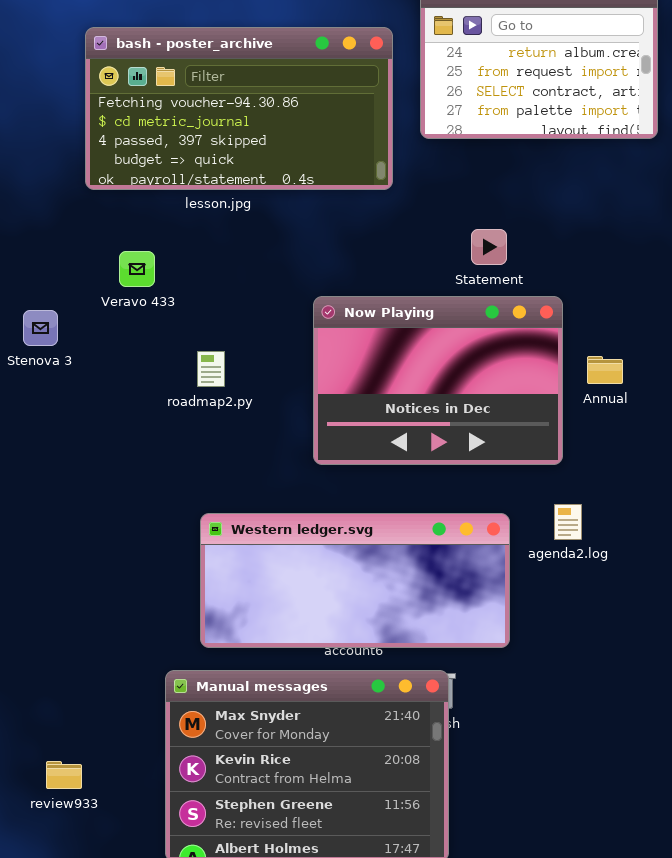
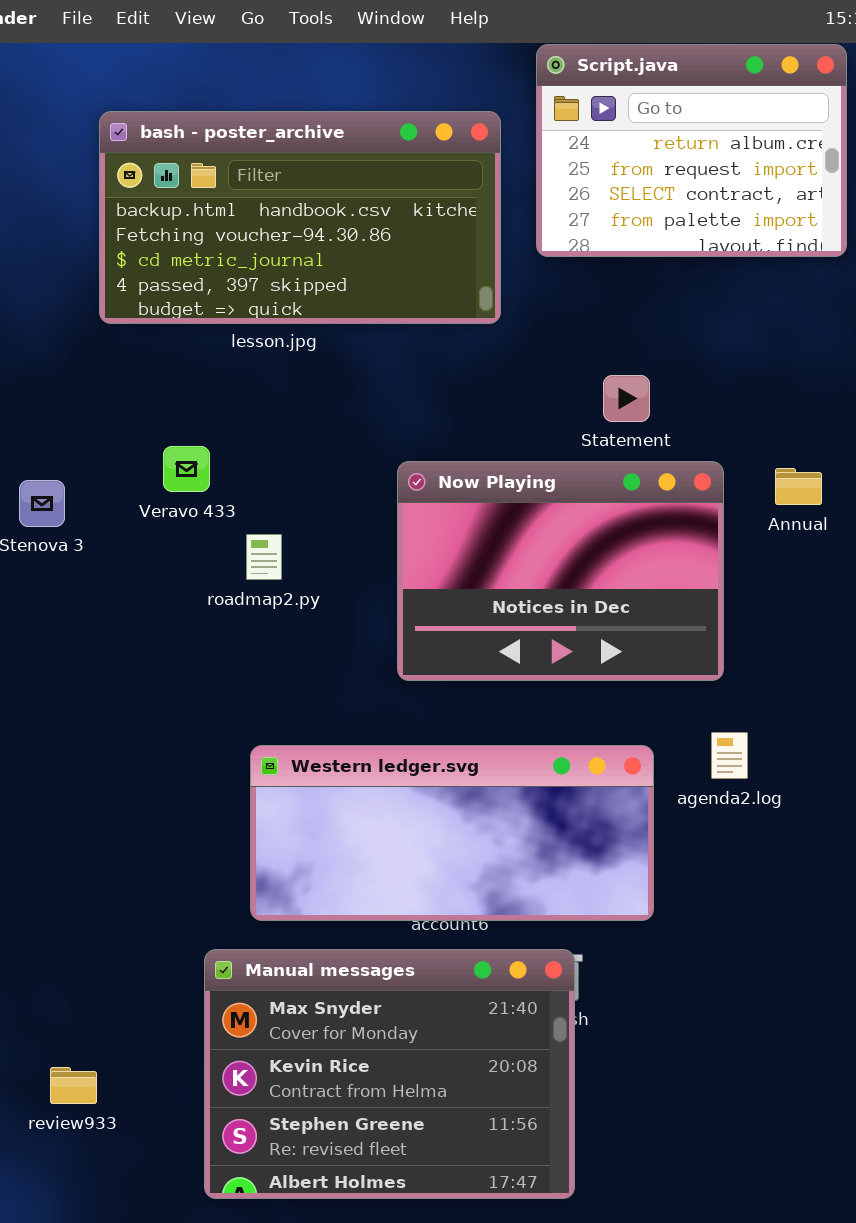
bash - poster_archive: [85,27,393,190] -> [99,111,501,324], scrolled up 1 row
Veravo 433: [119,251,155,287] -> [163,446,210,492], moved
Annual: [587,356,623,384] -> [775,468,822,505], moved

